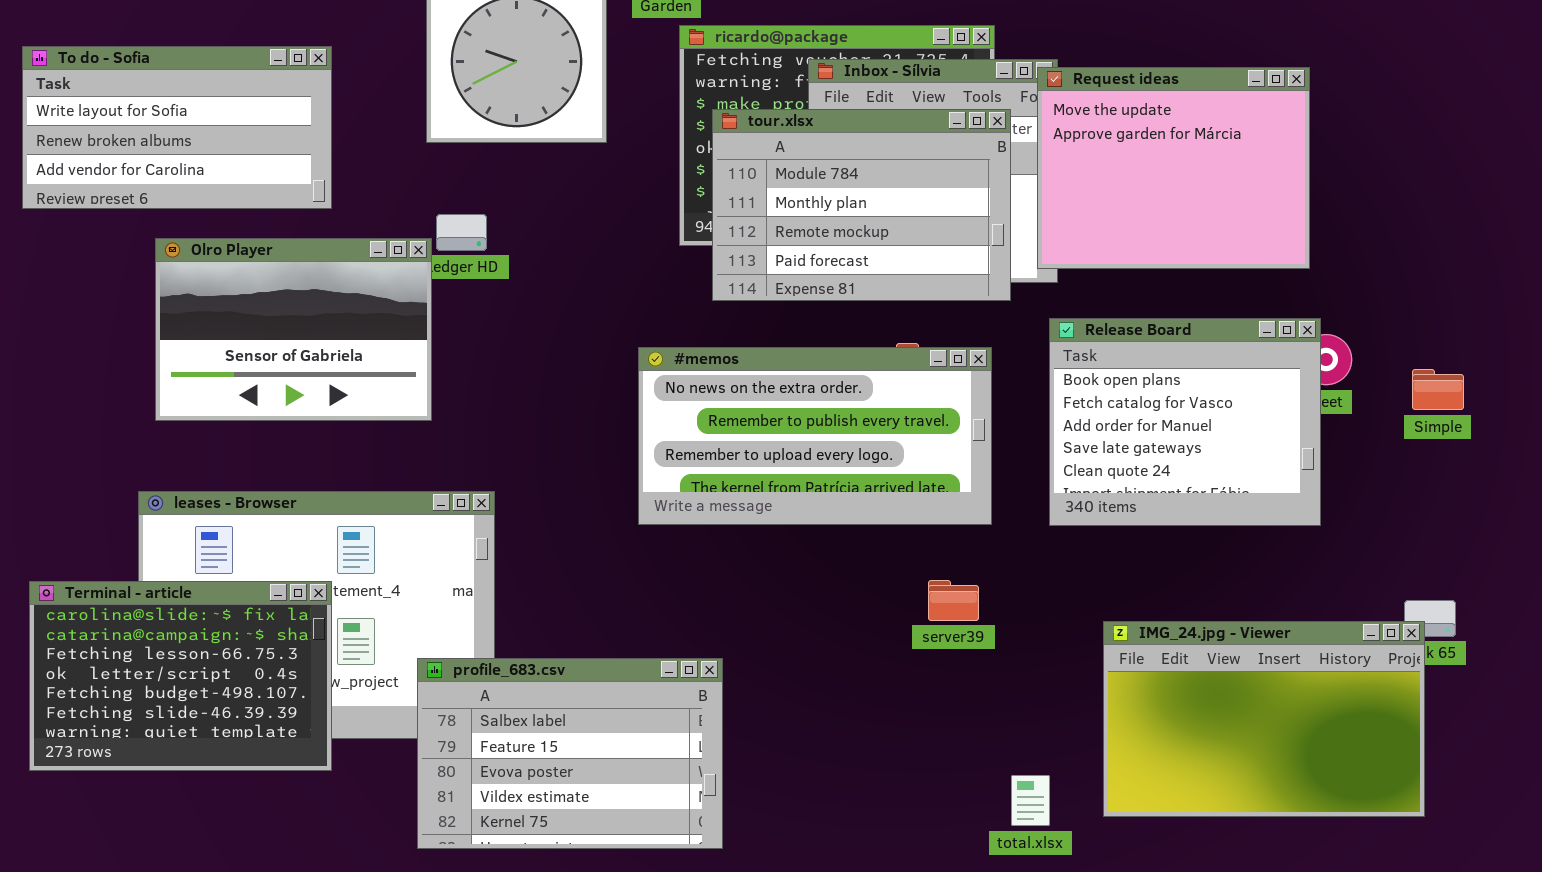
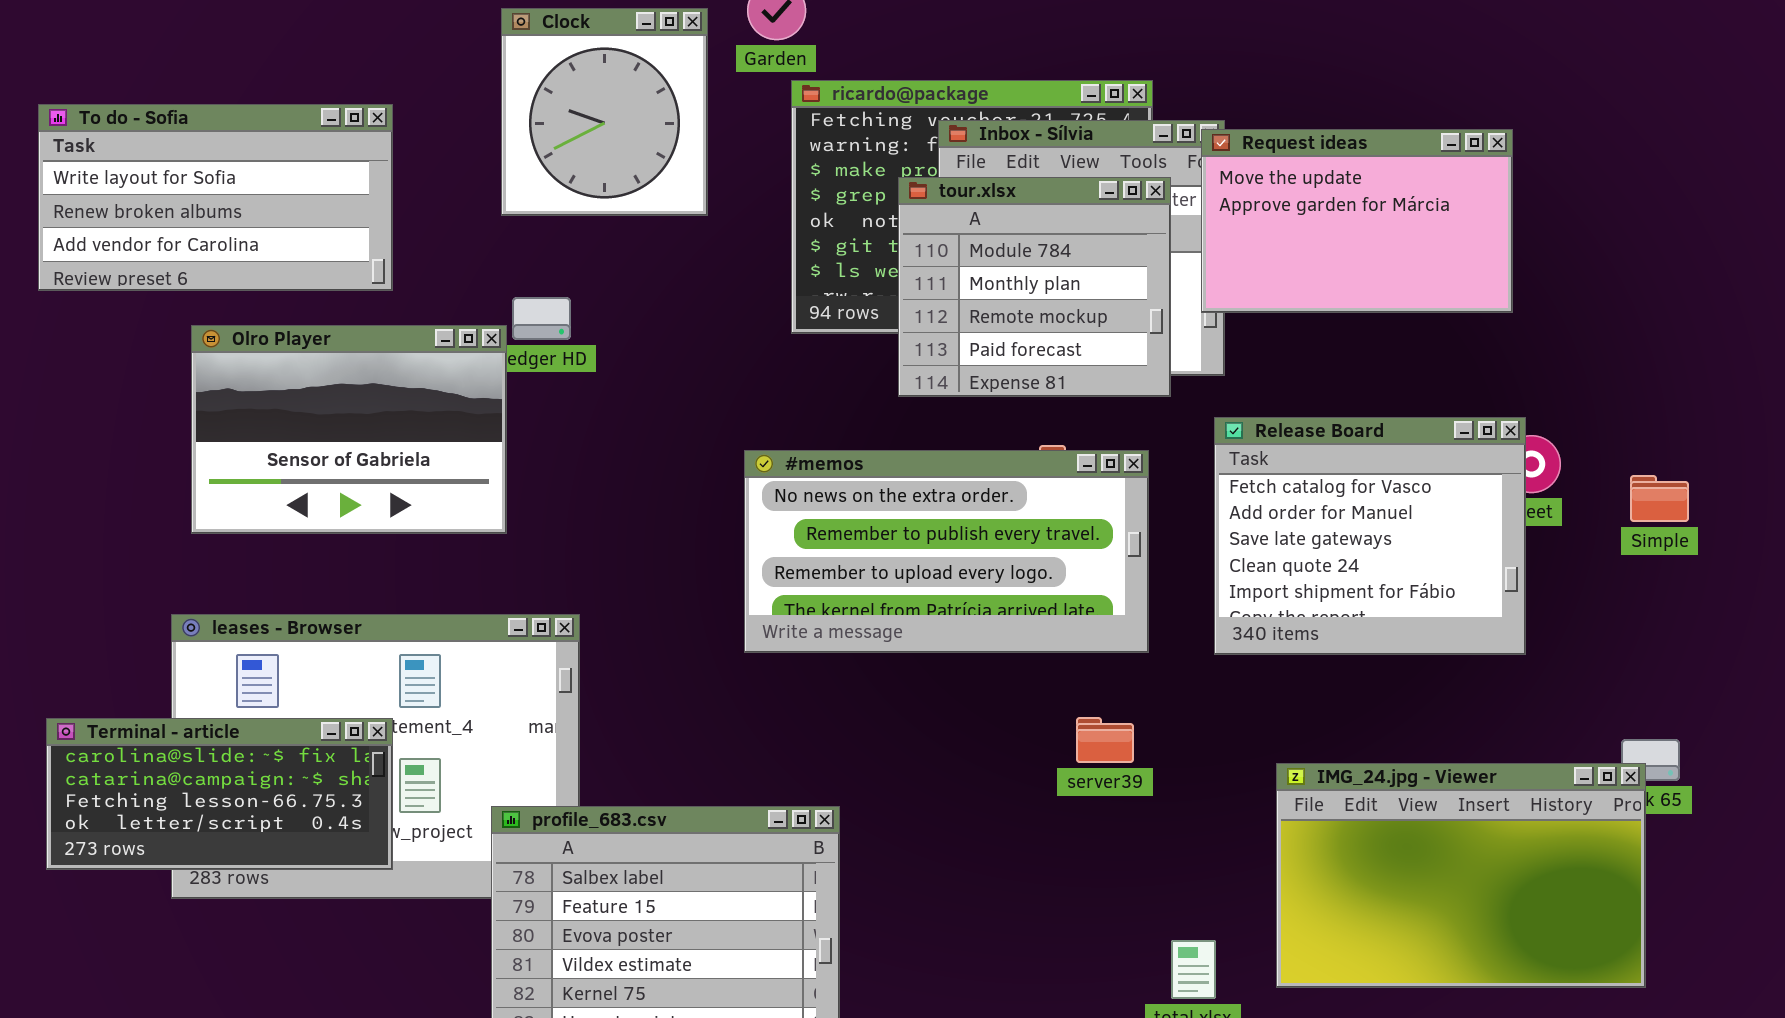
Request ideas: [1037,67,1310,269] -> [1201,129,1513,313], resized
tour.xlsx: [712,109,1011,301] -> [898,177,1171,397], resized
Release Board: [1049,318,1321,526] -> [1214,417,1526,655], scrolled down 1 row
Terminal - article: [29,581,332,771] -> [46,718,393,870], resized

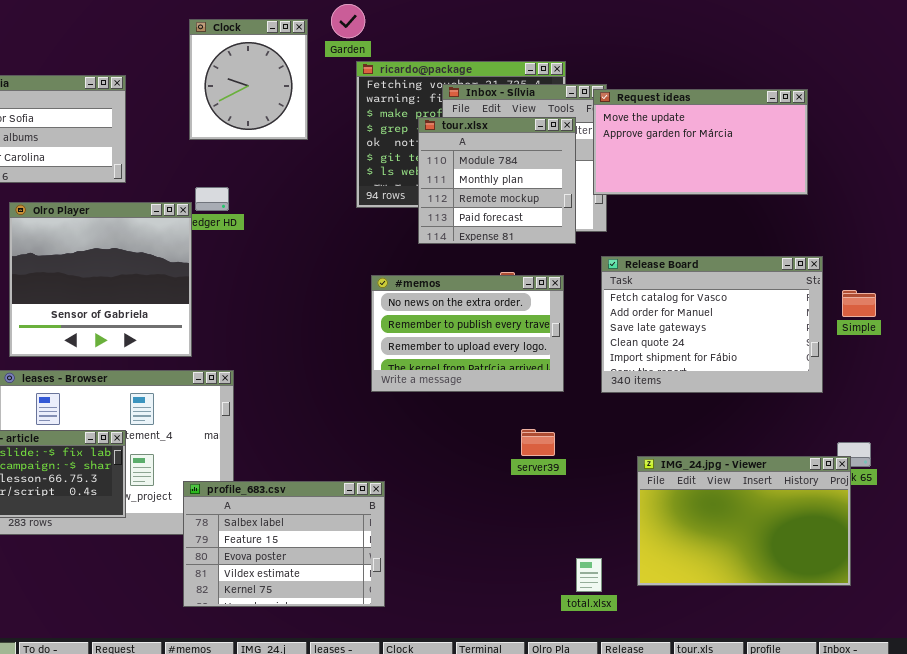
Request ideas: [1201,129,1513,313] -> [593,89,808,195], resized
Olro Player: [191,325,507,534] -> [9,202,192,357], resized
Release Board: [1214,417,1526,655] -> [601,256,823,393], resized
#memos: [744,450,1149,653] -> [371,275,564,392], resized

